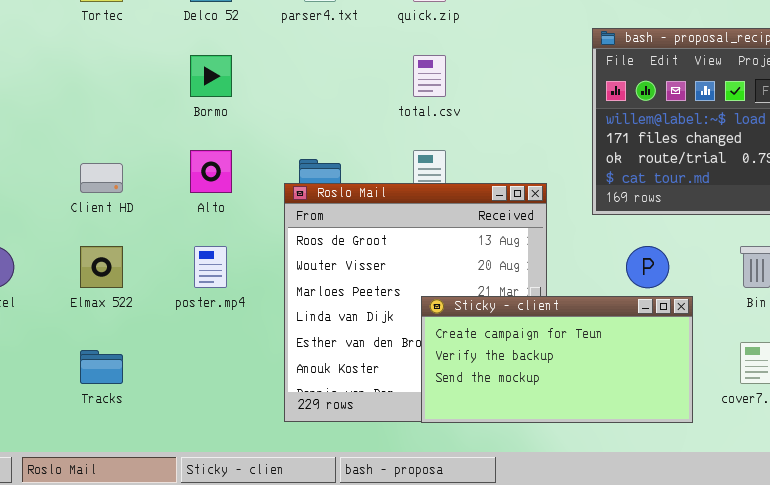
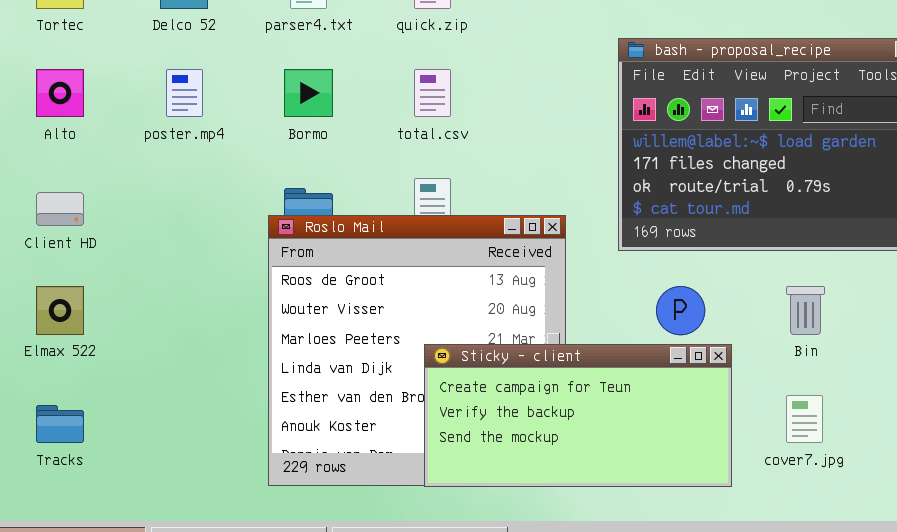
Bormo: [190,55,232,97] -> [284,69,333,117], moved
Alto: [190,150,232,193] -> [36,69,84,117], moved
poster.mp4: [194,246,227,288] -> [166,69,203,117], moved

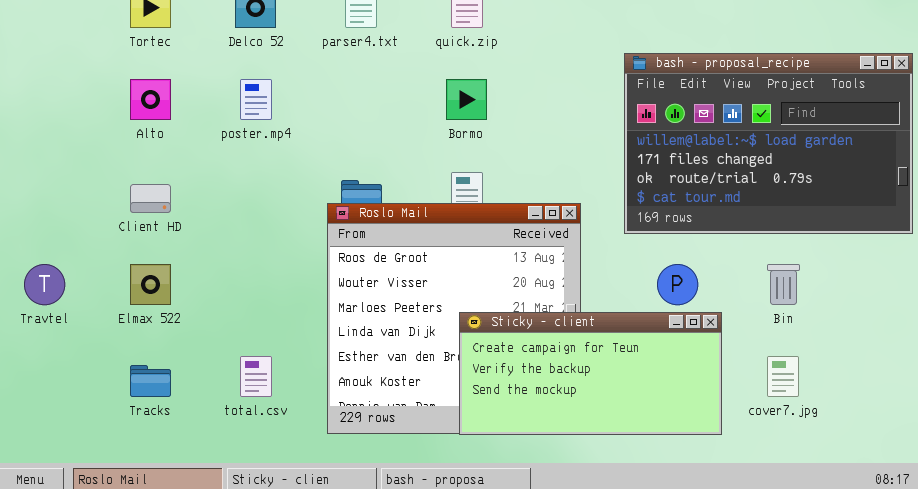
Bormo: [284,69,333,117] -> [446,79,487,120], moved
total.csv: [414,69,451,117] -> [240,356,272,397], moved

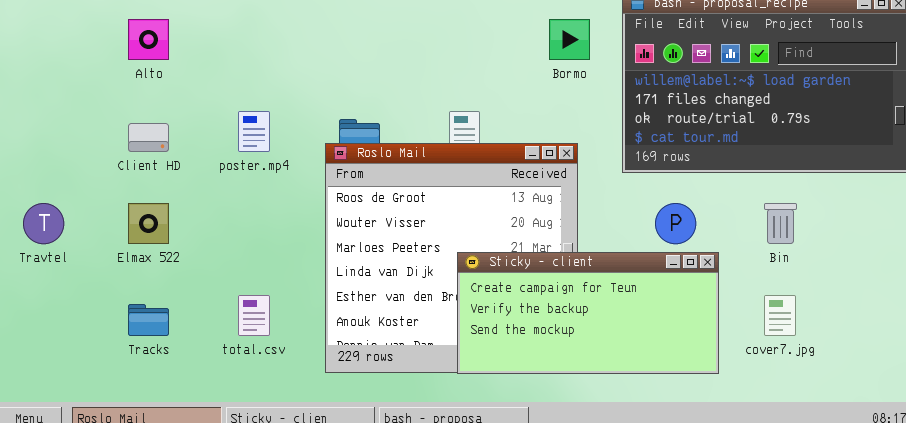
poster.mp4: [240,79,272,120] -> [238,111,270,152], moved
Bormo: [446,79,487,120] -> [549,19,590,60], moved

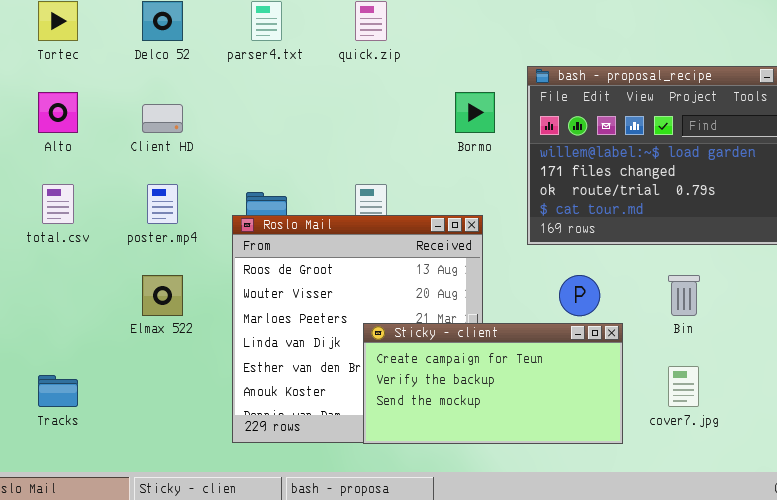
Client HD: [128,123,169,152] -> [142,104,183,133], moved
Elmax 522: [128,203,169,244] -> [142,275,183,316], moved
total.csv: [238,295,270,336] -> [42,184,74,224], moved

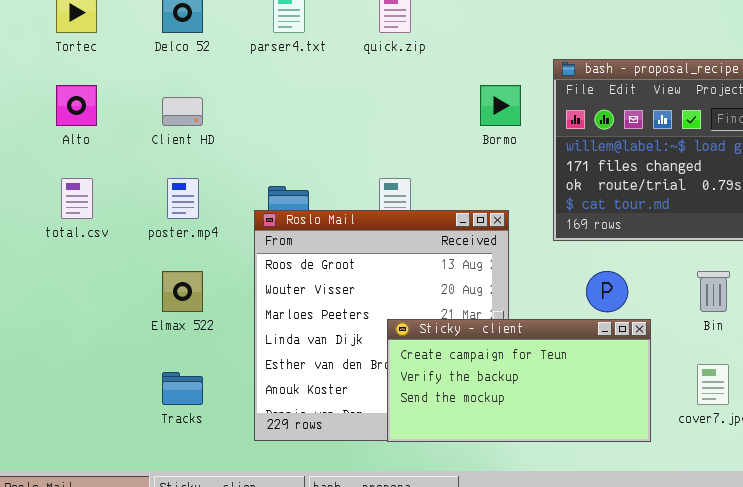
Tracks: [38,375,78,407] -> [162,372,203,405], moved

